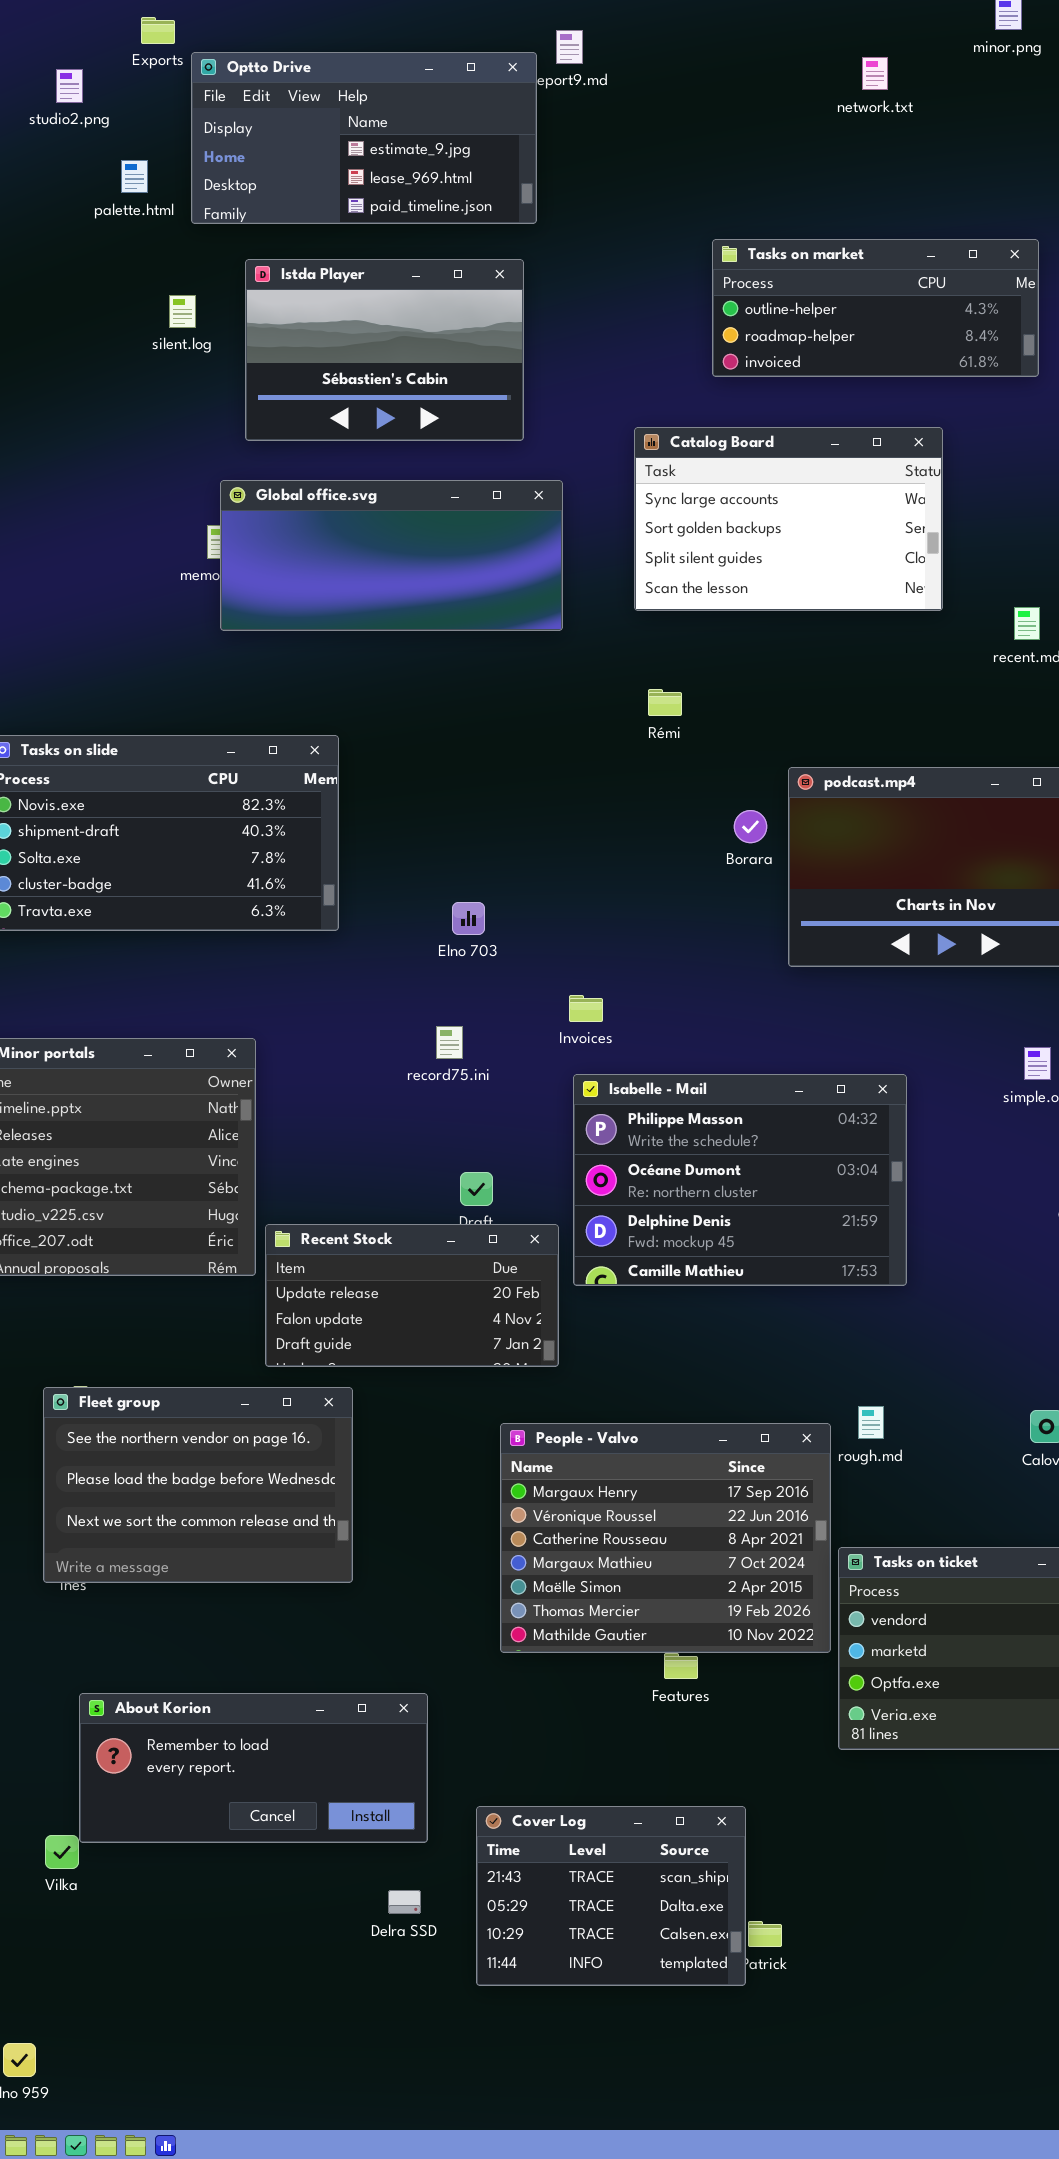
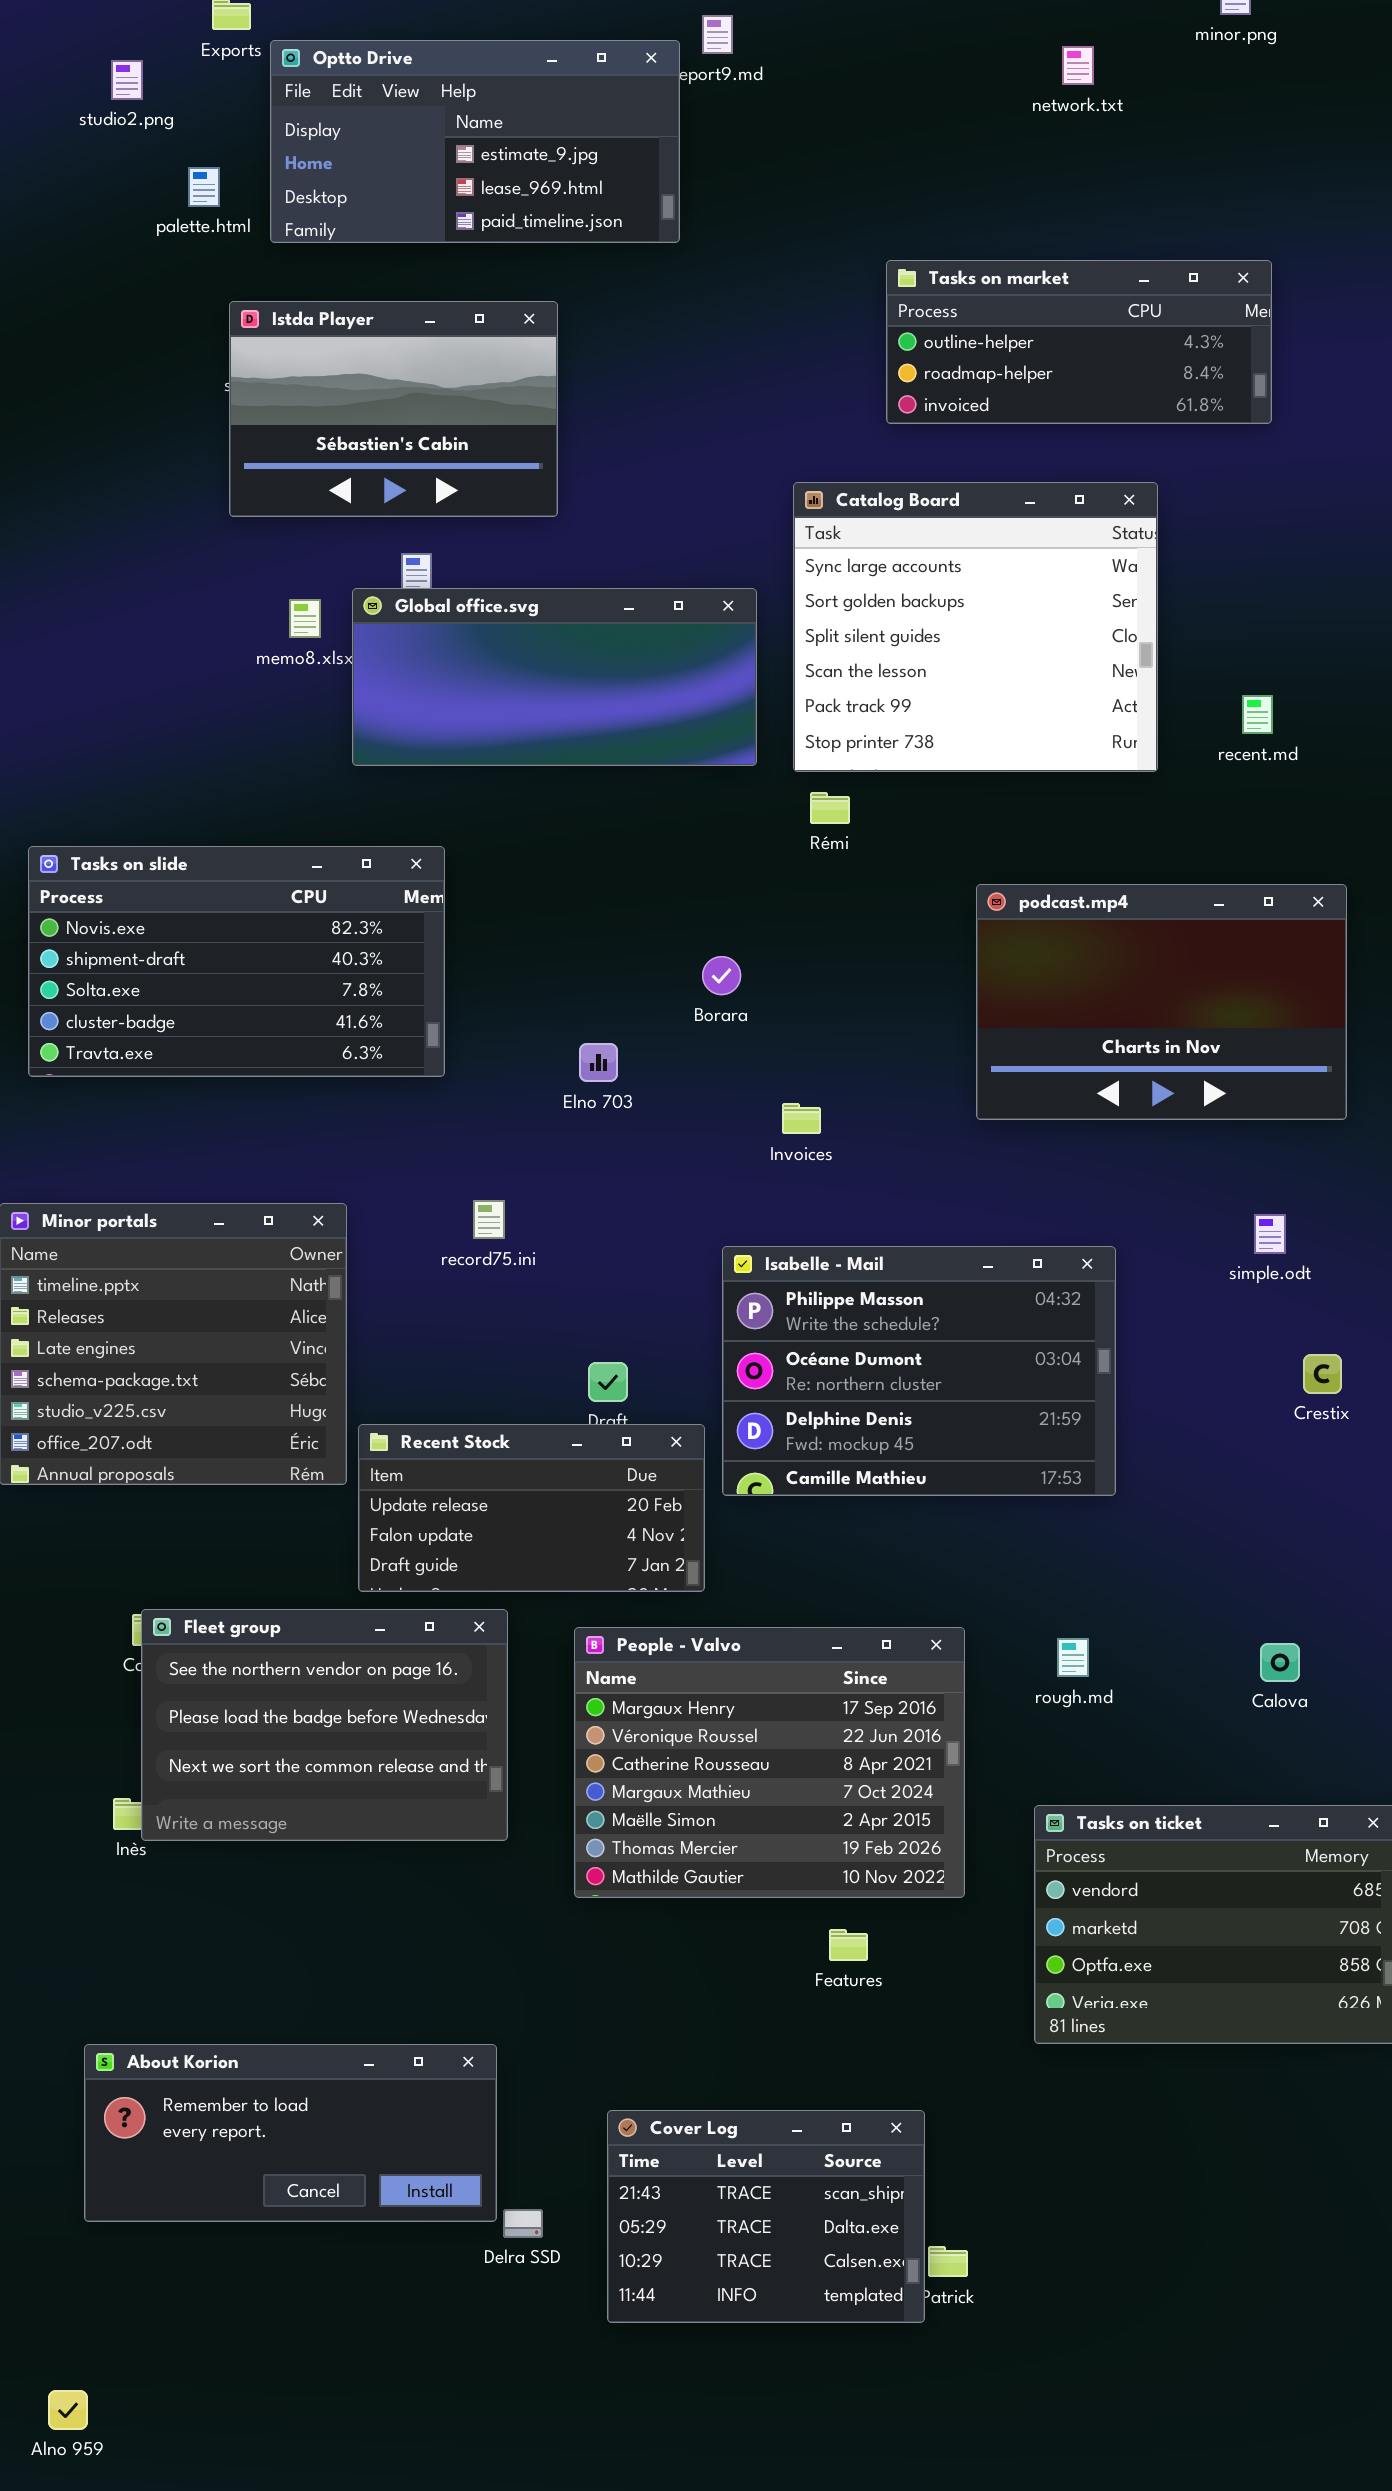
Istda Player: [245,259,524,441] -> [229,301,558,517], moved
Catalog Board: [634,427,943,611] -> [793,482,1158,772], resized
Global office.svg: [220,480,563,631] -> [352,588,757,766], moved
Borara: [734,810,767,843] -> [702,956,741,995], moved
Invoices: [569,995,603,1022] -> [782,1103,821,1134], moved
record75.ini: [436,1026,463,1059] -> [473,1200,505,1239], moved
Fleet group: [43,1387,353,1583] -> [141,1609,508,1841], moved
People - Valvo: [500,1423,831,1653] -> [574,1627,965,1898], moved
About Korion: [79,1693,428,1843] -> [84,2044,497,2222], moved

